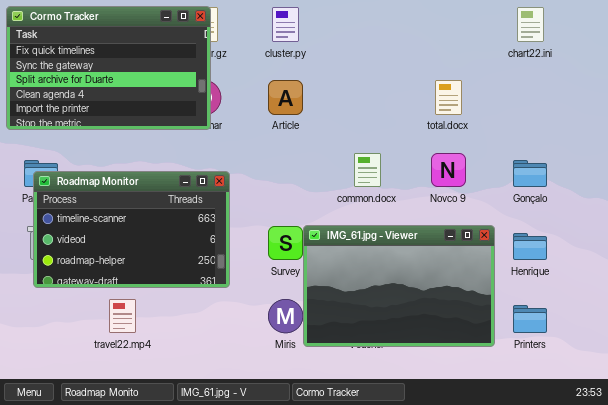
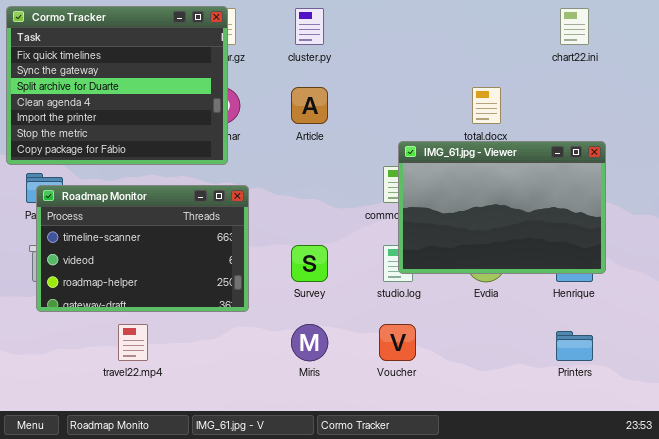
Cormo Tracker: [6,6,211,130] -> [6,6,228,165], resized
IMG_61.jpg - Viewer: [303,225,495,347] -> [398,141,606,274], moved

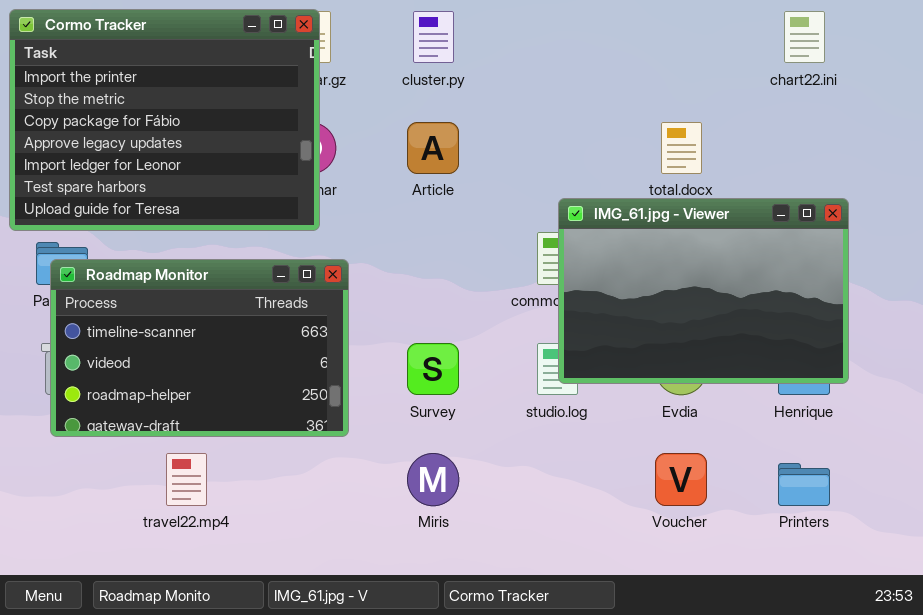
Cormo Tracker: [6,6,228,165] -> [9,9,320,231], scrolled down 4 rows
Voucher: [379,324,416,361] -> [655,453,707,506], moved

